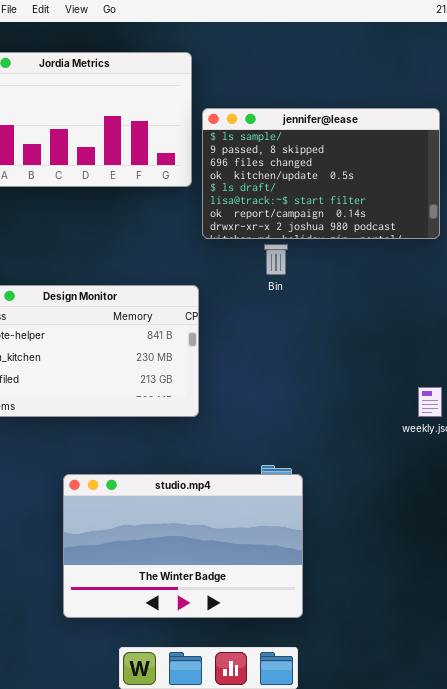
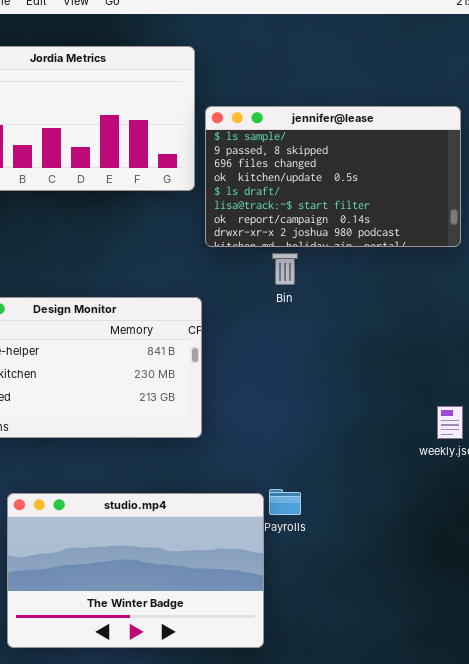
studio.mp4: [63,474,303,618] -> [7,493,264,648], moved

